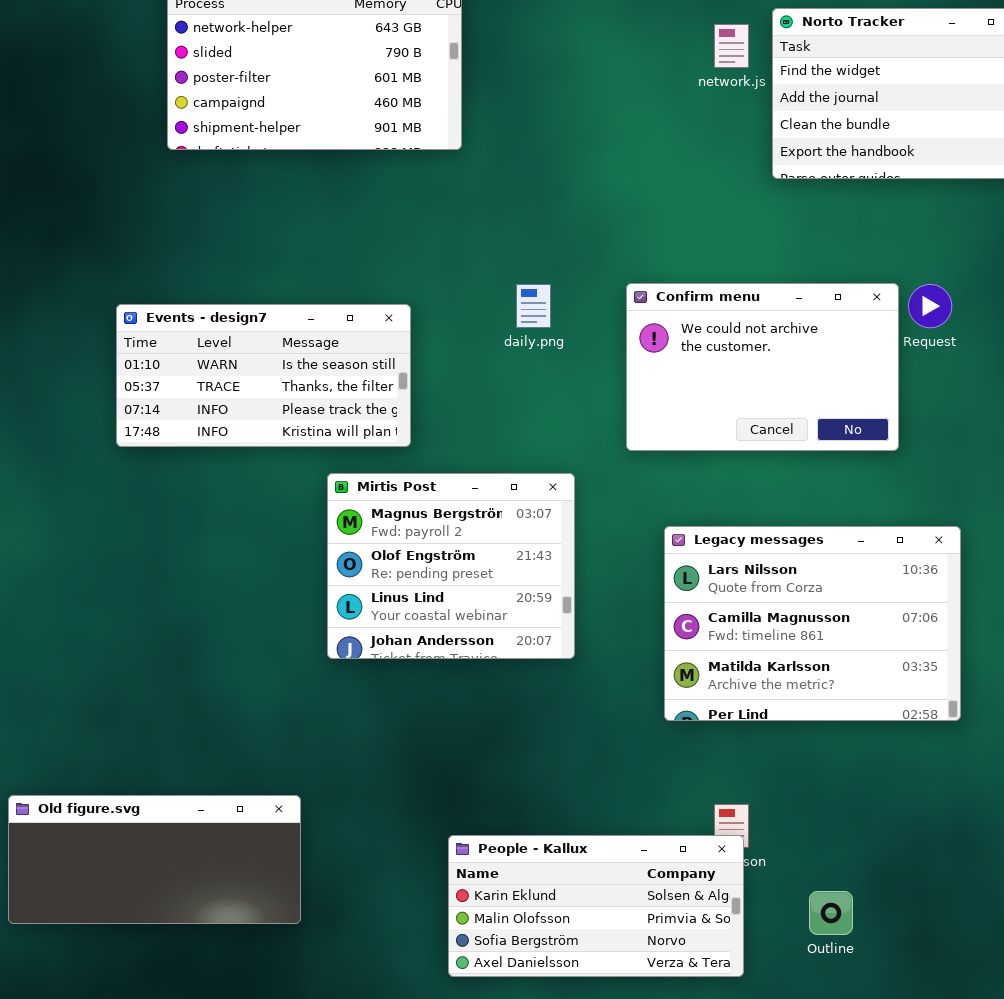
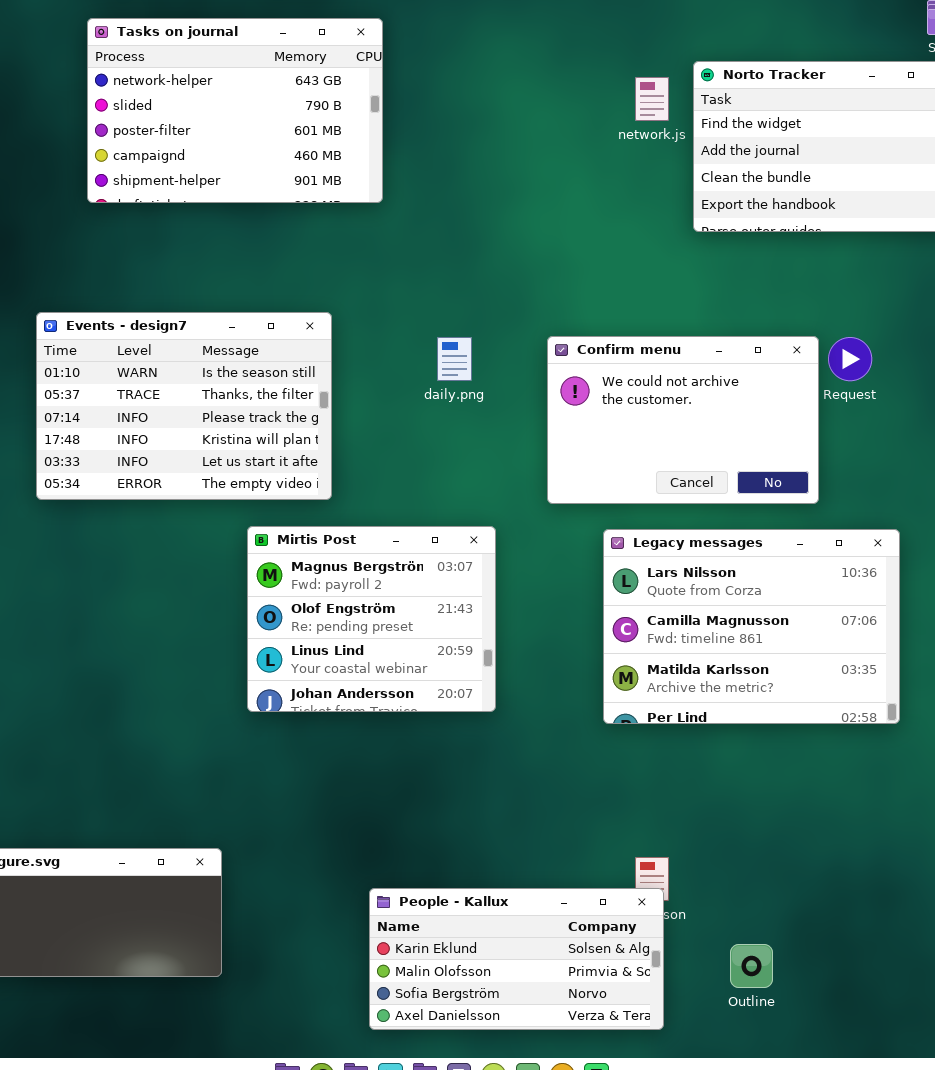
Events - design7: [116,304,411,447] -> [36,312,332,500], resized
Legacy messages: [664,526,961,721] -> [603,529,900,724], moved

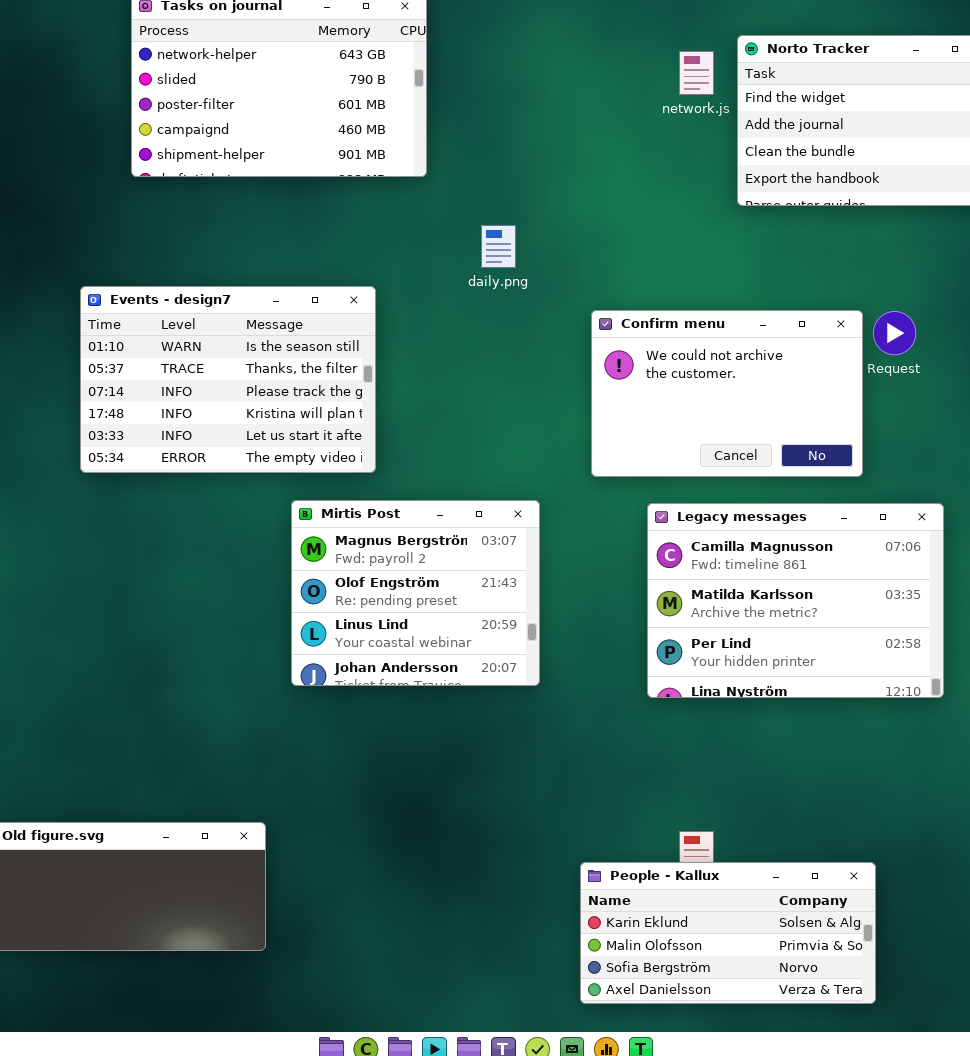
daily.png: [437,337,472,381] -> [481,225,516,268], moved
Legacy messages: [603,529,900,724] -> [647,503,944,698], scrolled down 1 row
People - Kallux: [369,888,664,1030] -> [580,862,876,1004], moved

